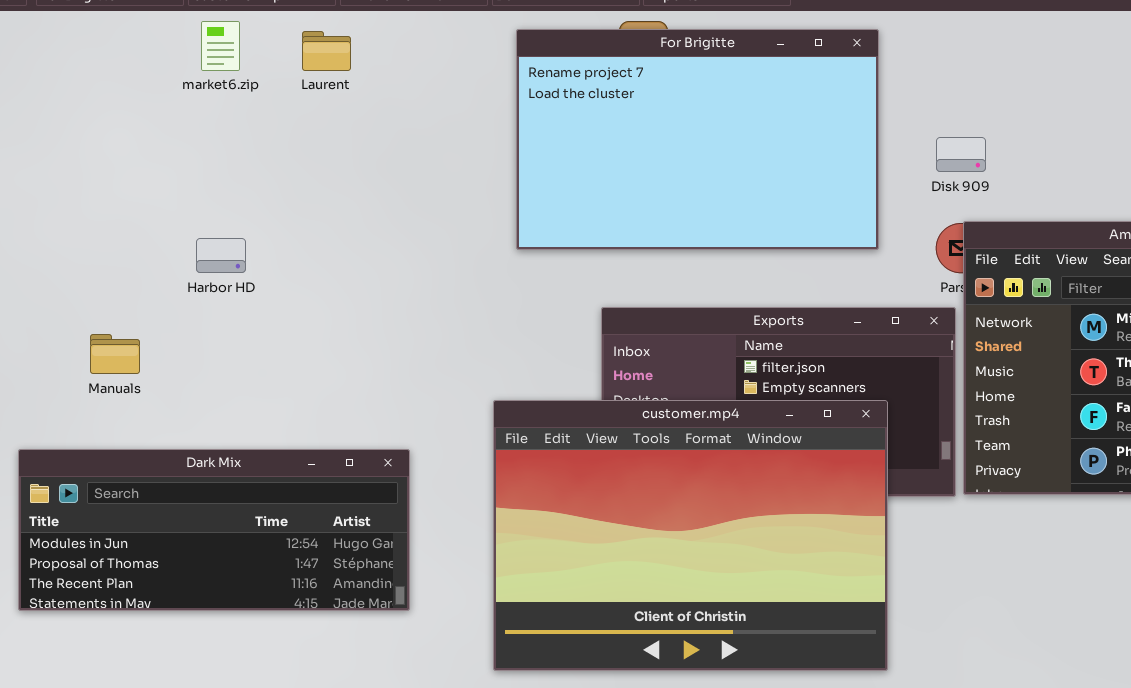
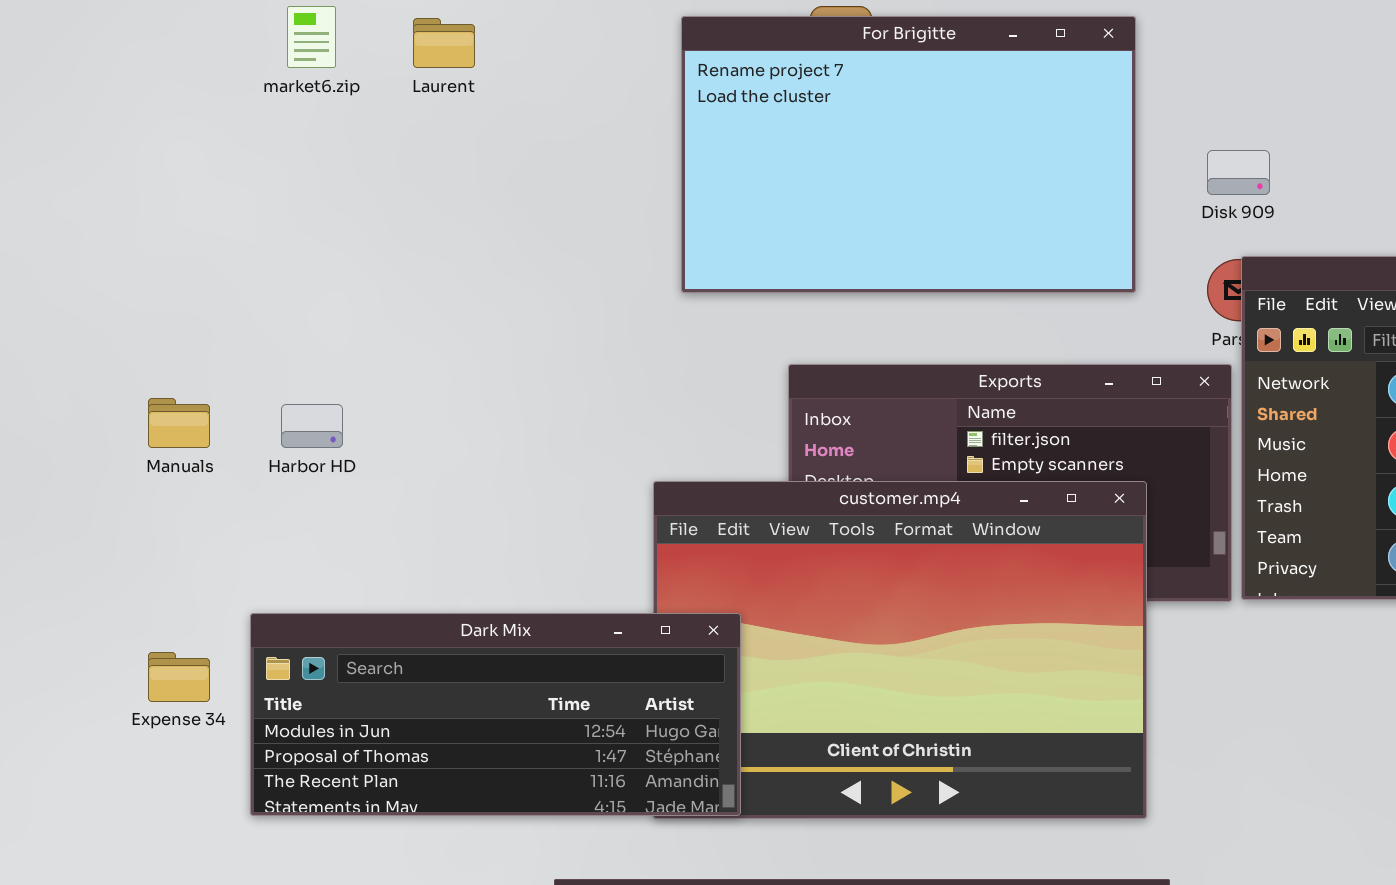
Harbor HD: [196,238,246,273] -> [281,404,343,448], moved
Dark Mix: [18,449,410,611] -> [250,613,741,816], moved

